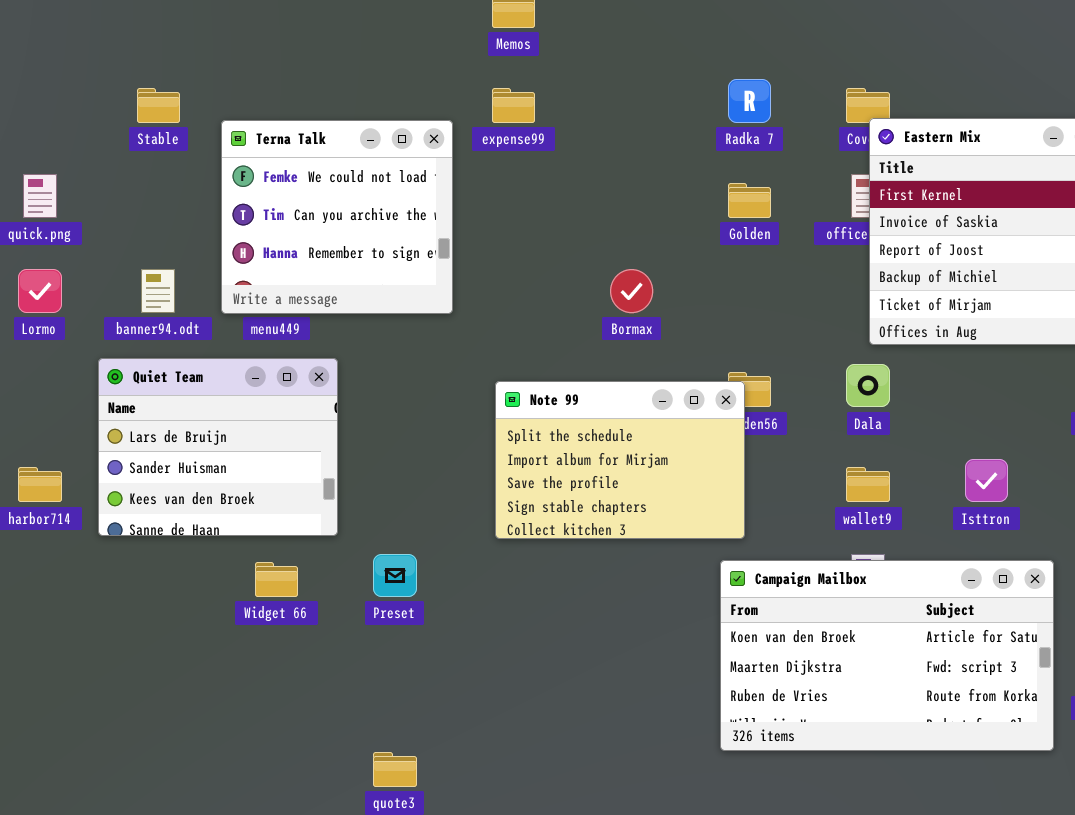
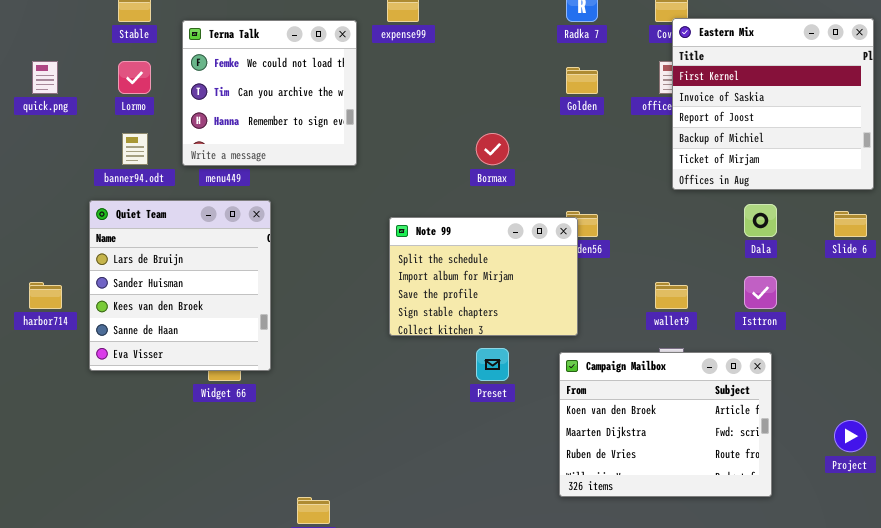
Lormo: [18,269,62,313] -> [118,61,151,94], moved
Quiet Team: [98,358,338,536] -> [89,200,271,371], resized
Dala: [846,364,890,407] -> [744,204,777,237], moved
Preset: [373,554,417,597] -> [476,348,509,381], moved
Campaign Mailbox: [720,560,1054,751] -> [559,352,772,497], resized

